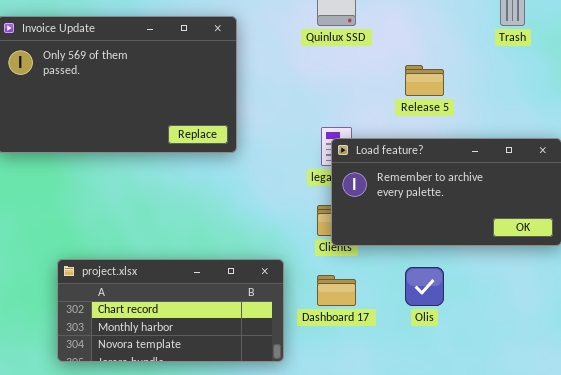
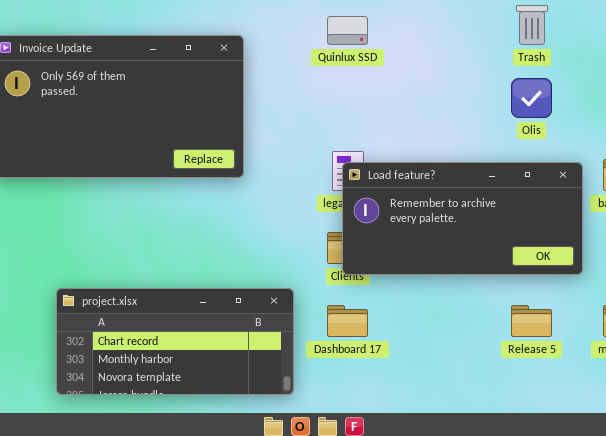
Release 5: [405,65,444,96] -> [511,305,552,337], moved
Olis: [405,267,444,306] -> [511,78,552,118], moved

